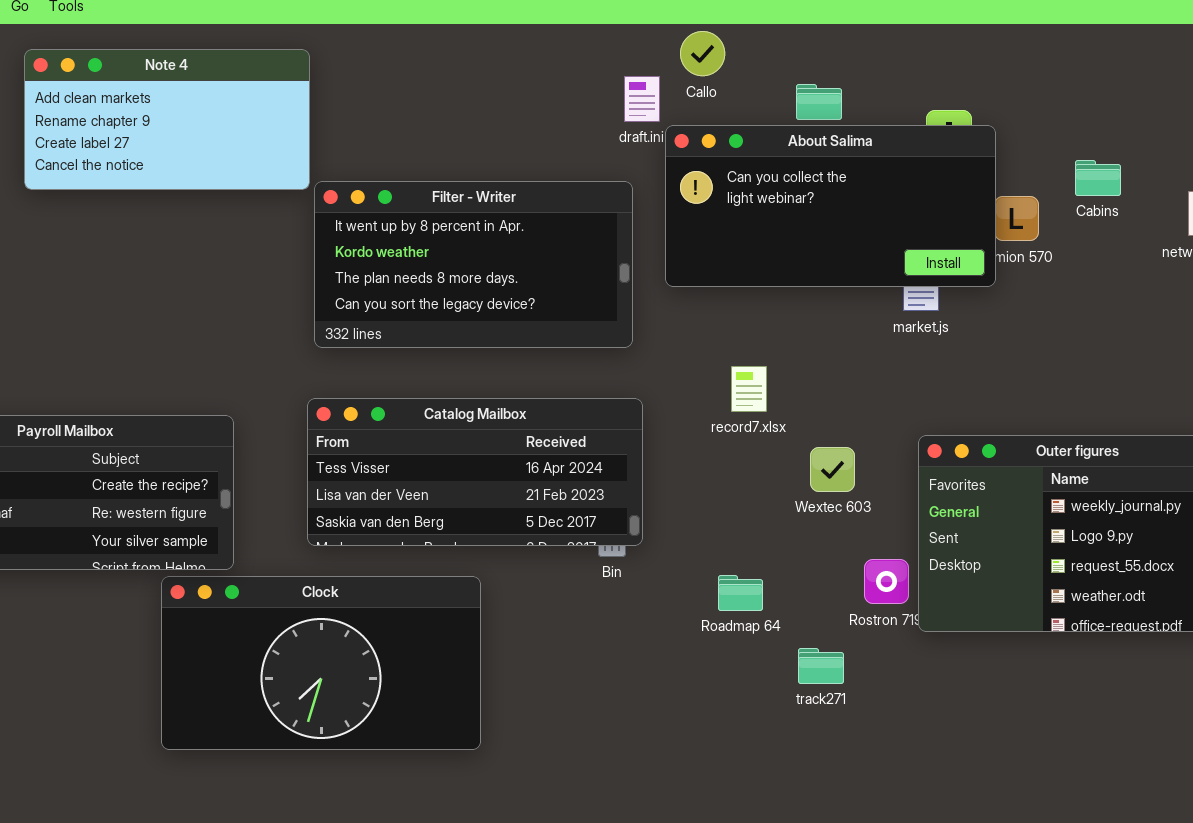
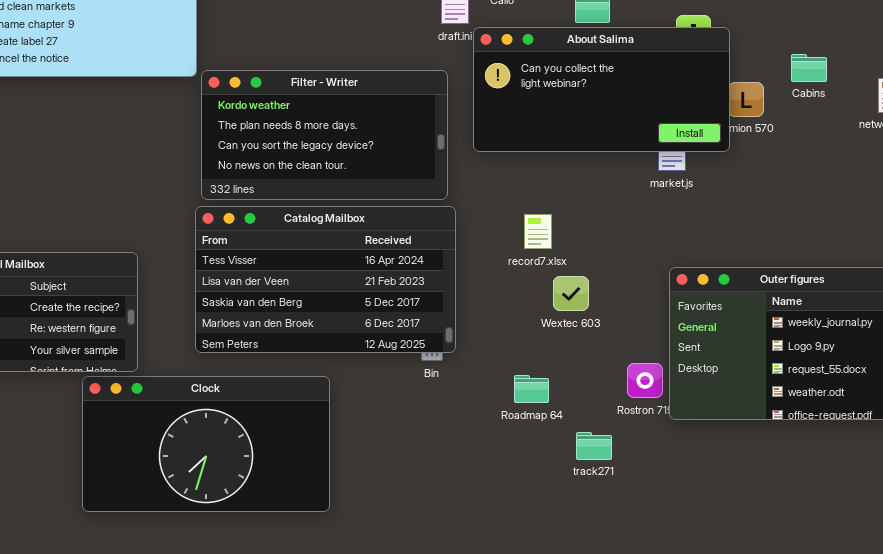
Filter - Writer: [314,181,633,348] -> [201,70,448,200], scrolled down 1 row
Catalog Mailbox: [307,398,643,546] -> [195,206,456,353], resized
Wextec 603: [810,447,855,492] -> [553,276,589,311], moved

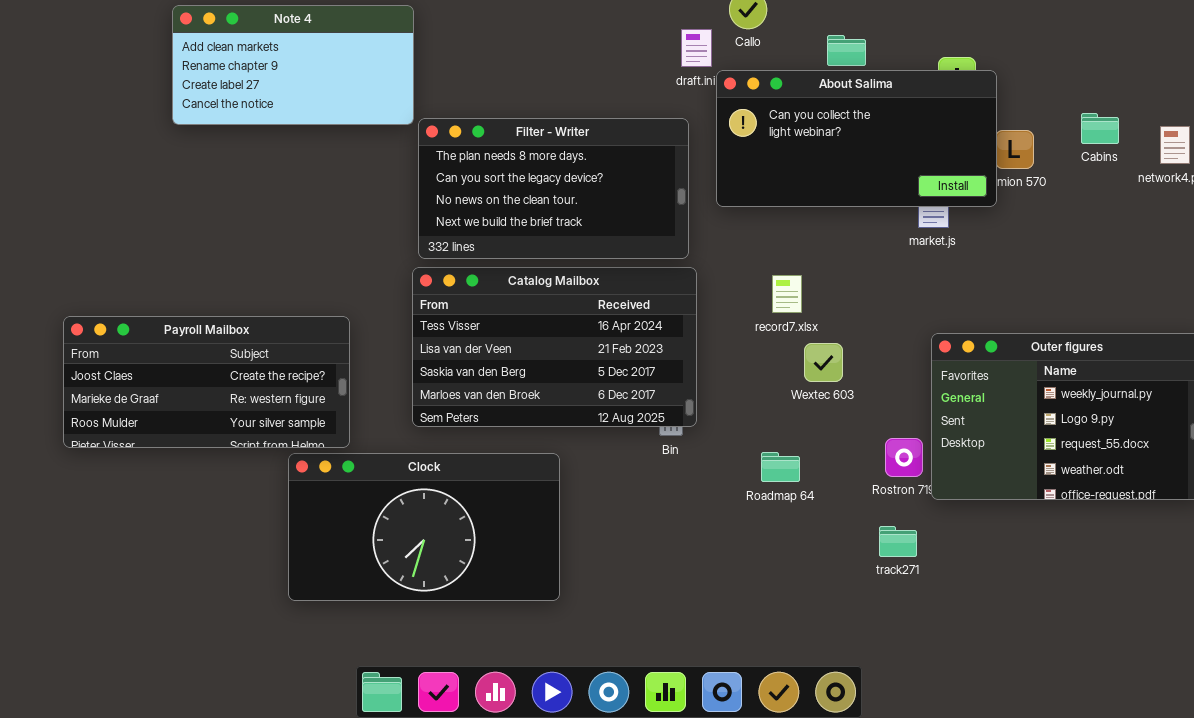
Cabins: [791,54,827,82] -> [1081,113,1119,144], moved
Filter - Writer: [201,70,448,200] -> [418,118,689,259], scrolled down 1 row
track271: [576,432,612,460] -> [879,526,917,557], moved

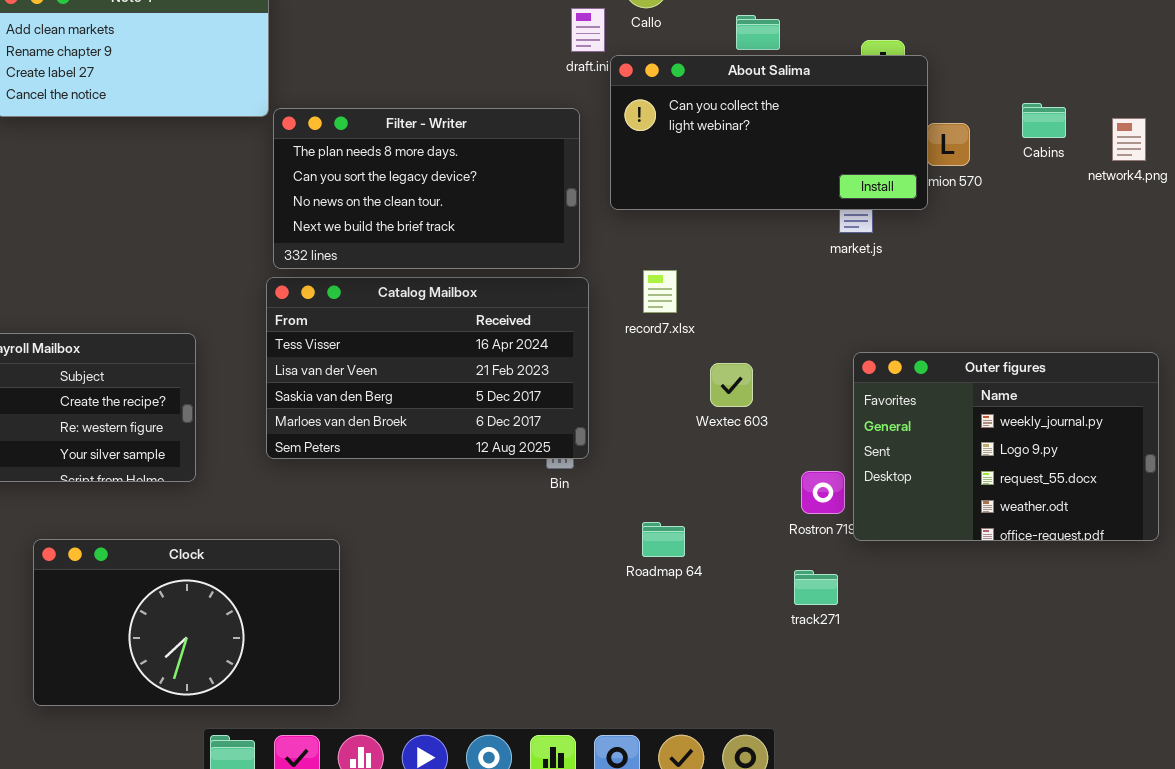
record7.xlsx: [772,275,802,313] -> [643,270,677,313], moved
Roadmap 64: [761,452,800,482] -> [642,522,685,557], moved
Clock: [288,453,560,601] -> [33,539,340,706], moved

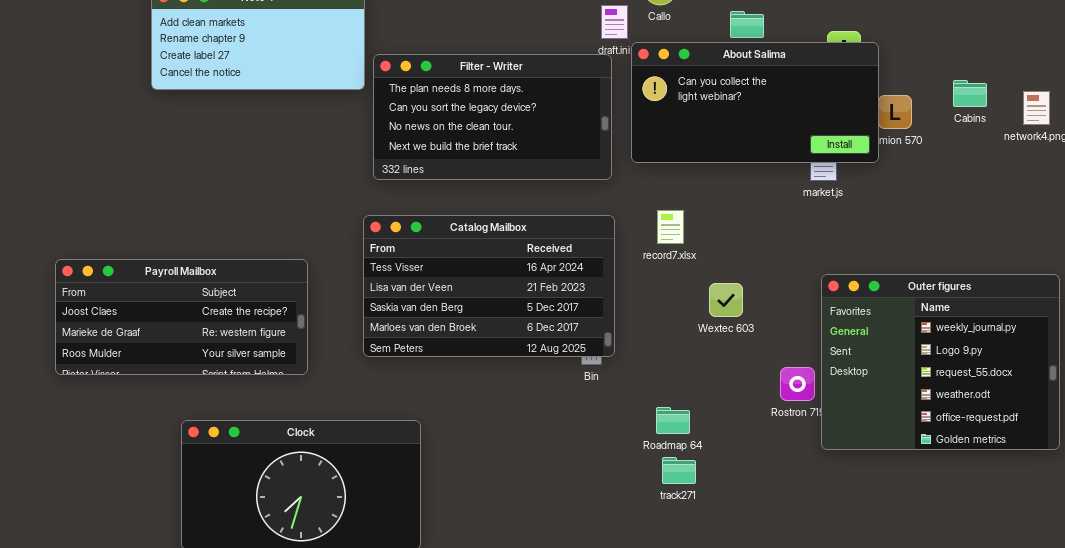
Filter - Writer: [273,108,580,269] -> [373,54,612,180], moved
Outer figures: [853,352,1159,541] -> [821,274,1060,450], resized
track271: [794,570,838,605] -> [662,457,696,484], moved

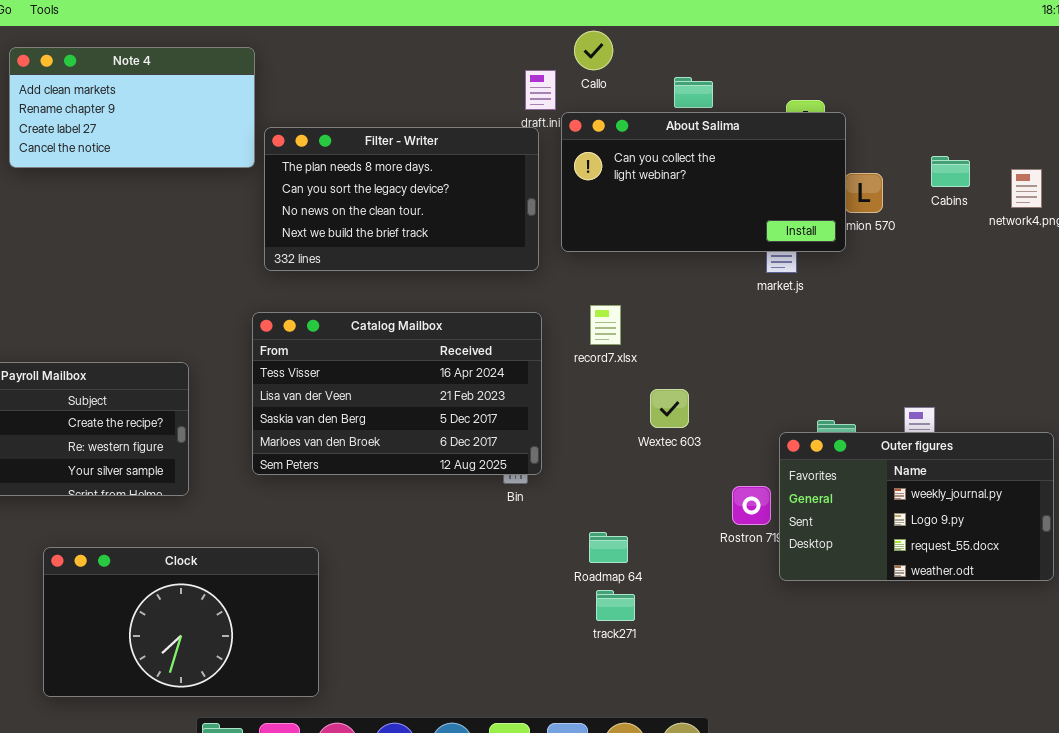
Outer figures: [821,274,1060,450] -> [779,432,1054,581], resized

